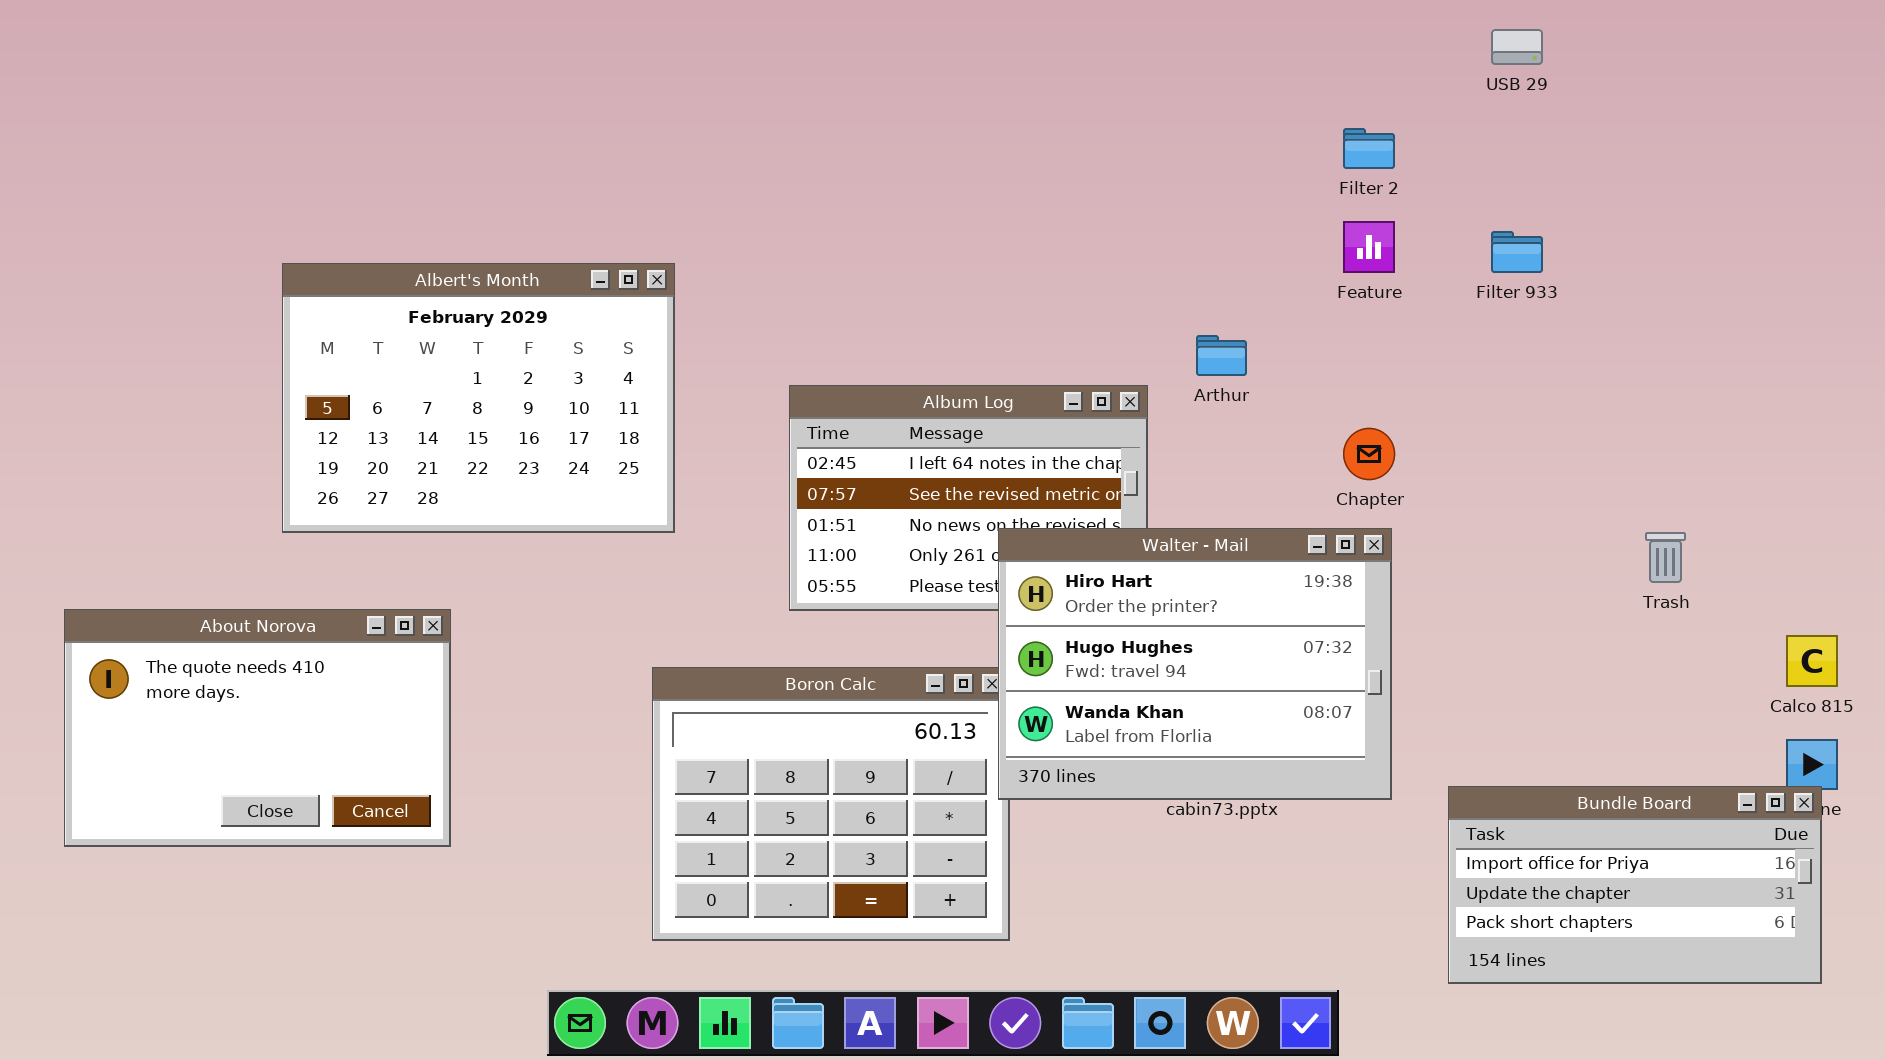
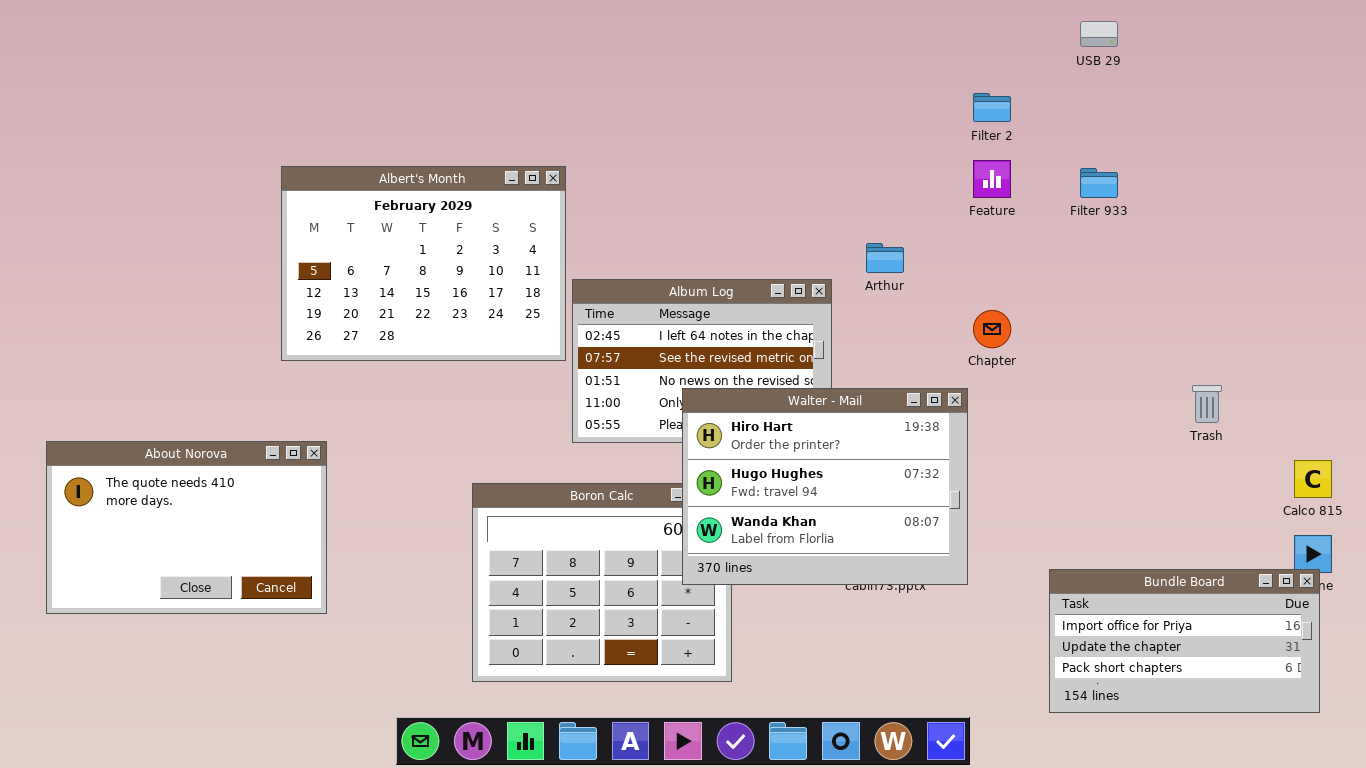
Albert's Month: [282,263,675,533] -> [281,166,566,361], moved
Walter - Mail: [998,528,1392,800] -> [682,388,968,585], moved

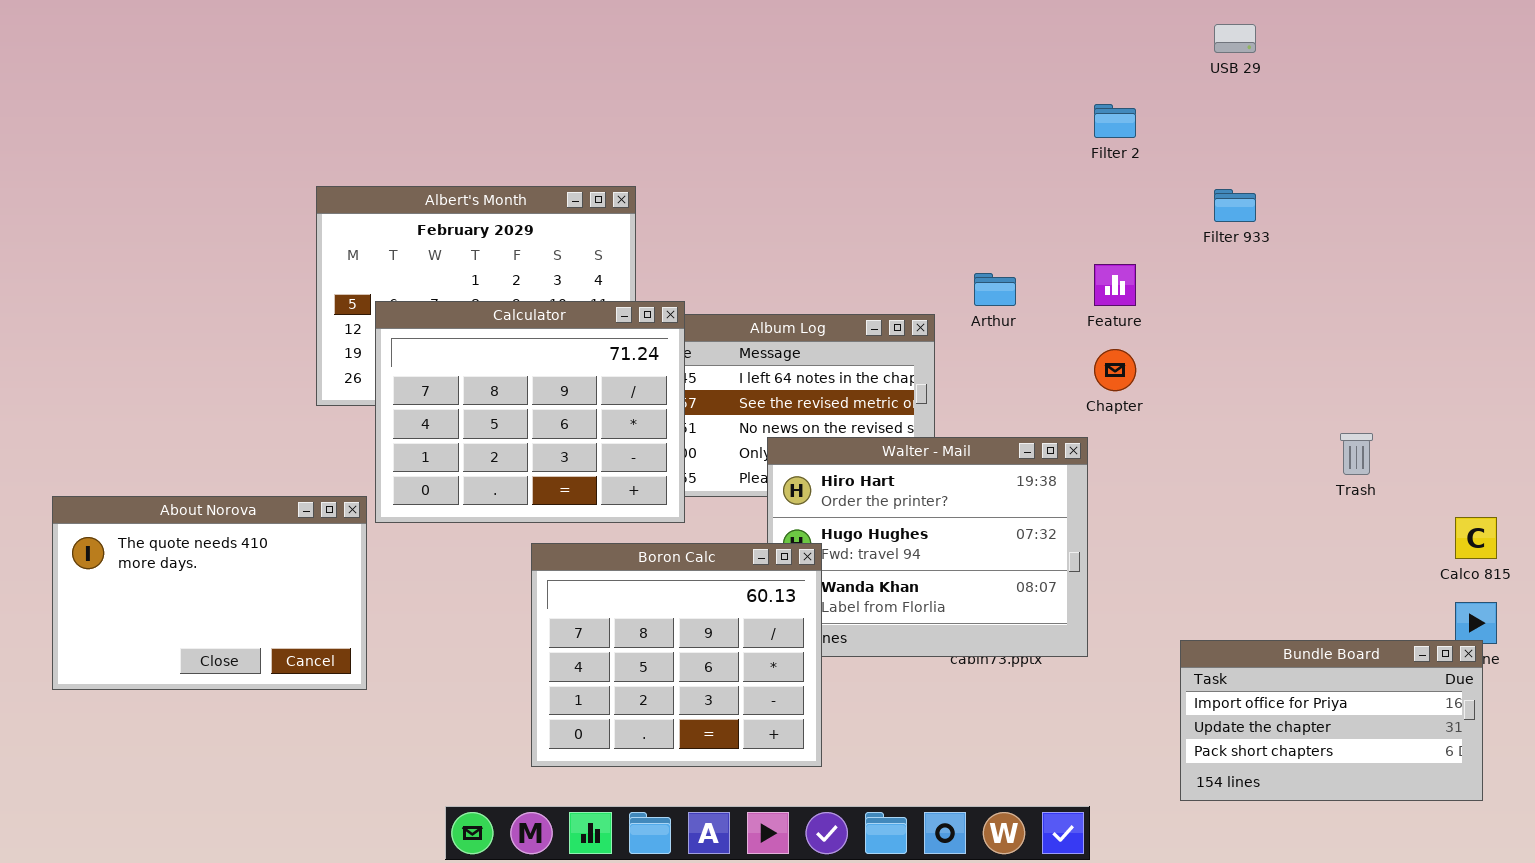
Feature: [973,160,1011,198] -> [1094,264,1136,306], moved
Calculator: none -> [375,301,685,523], opened
Boron Calc: [472,483,732,682] -> [531,543,822,767], raised

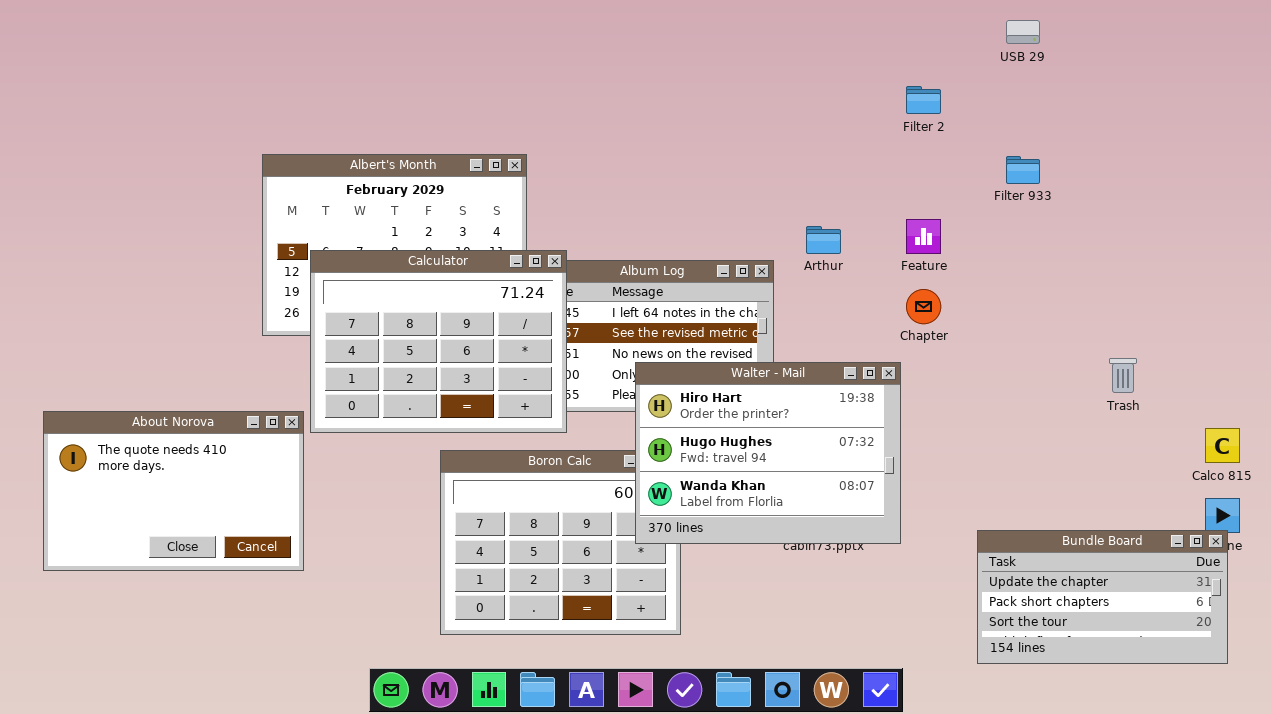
Walter - Mail: [767,437,1088,657] -> [635,362,901,544], raised
Bundle Board: [1180,640,1483,801] -> [977,530,1228,664], scrolled down 1 row

